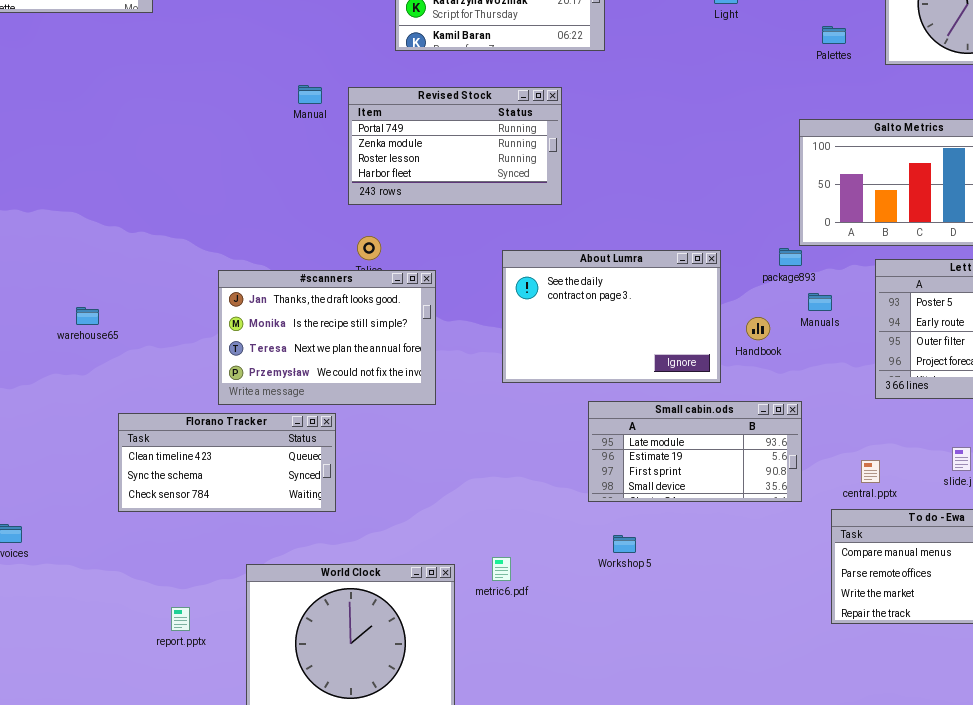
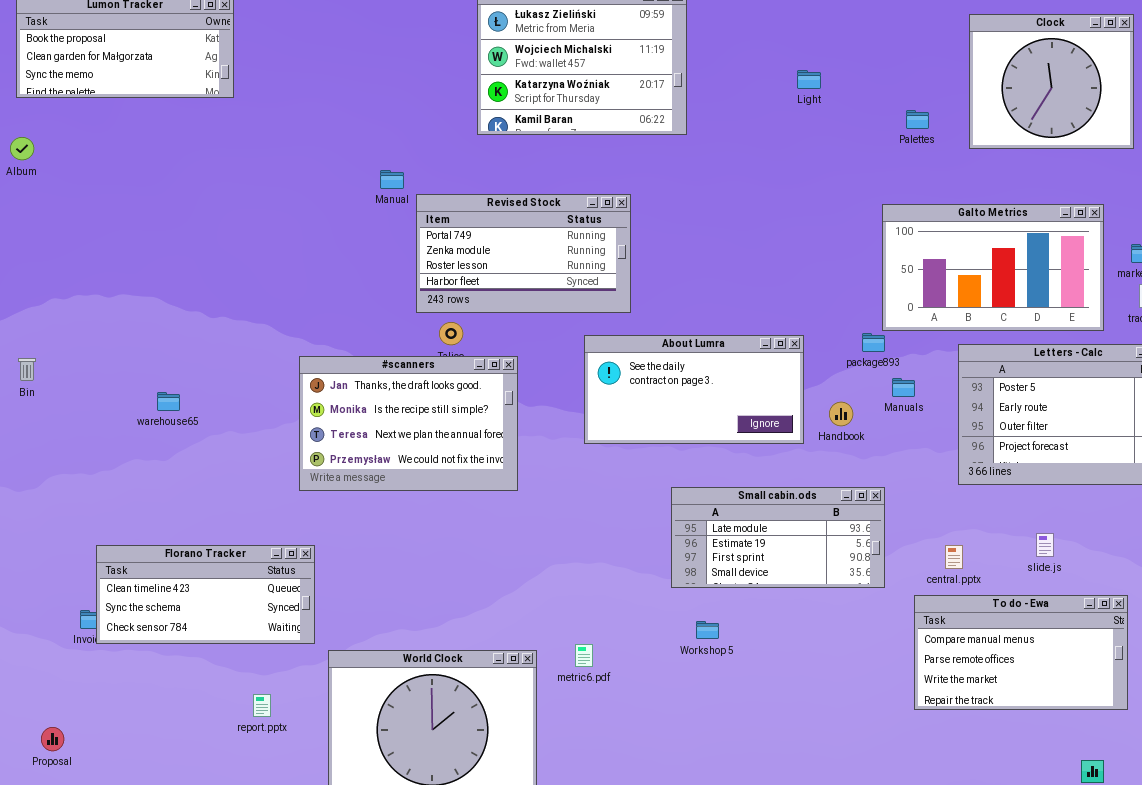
Revised Stock: [348,87,562,205] -> [416,194,631,313], moved
About Lumra: [502,250,721,383] -> [584,335,804,444], resized
Florano Tracker: [118,413,336,512] -> [96,545,315,644], moved

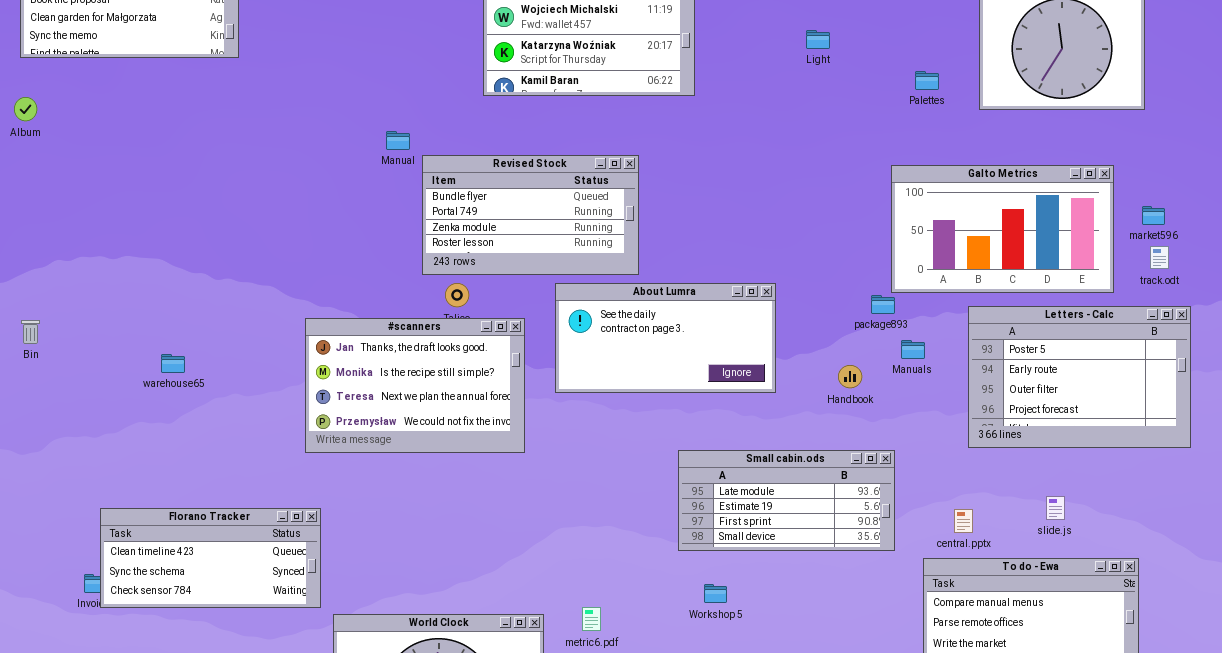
Revised Stock: [416,194,631,313] -> [422,155,639,275], scrolled up 1 row
About Lumra: [584,335,804,444] -> [555,283,776,393], moved

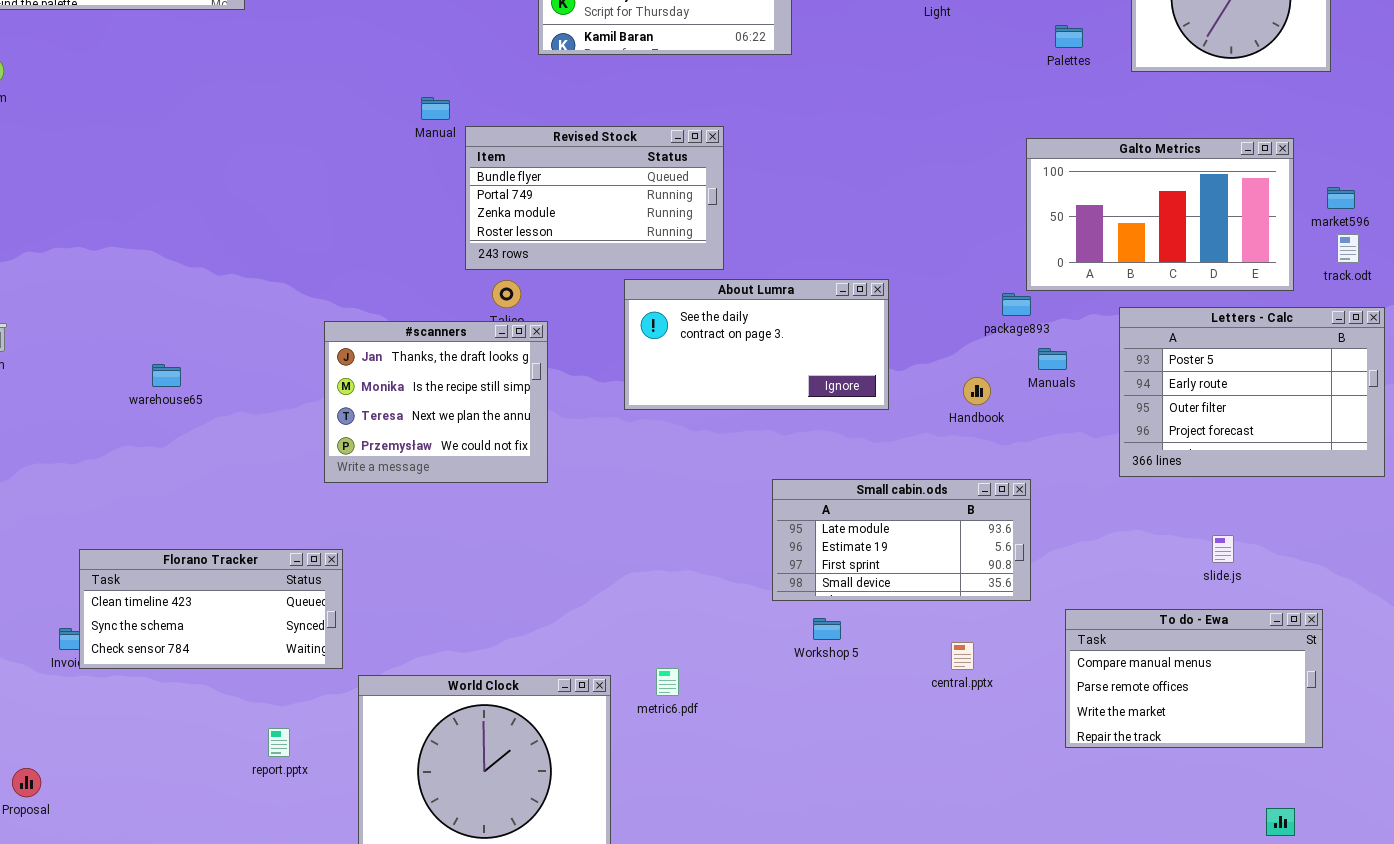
#scanners: [305,318,525,453] -> [324,321,548,483], resized
central.pptx: [954,509,973,533] -> [951,642,974,670], moved
Workshop 5: [704,584,727,603] -> [813,618,841,640], moved

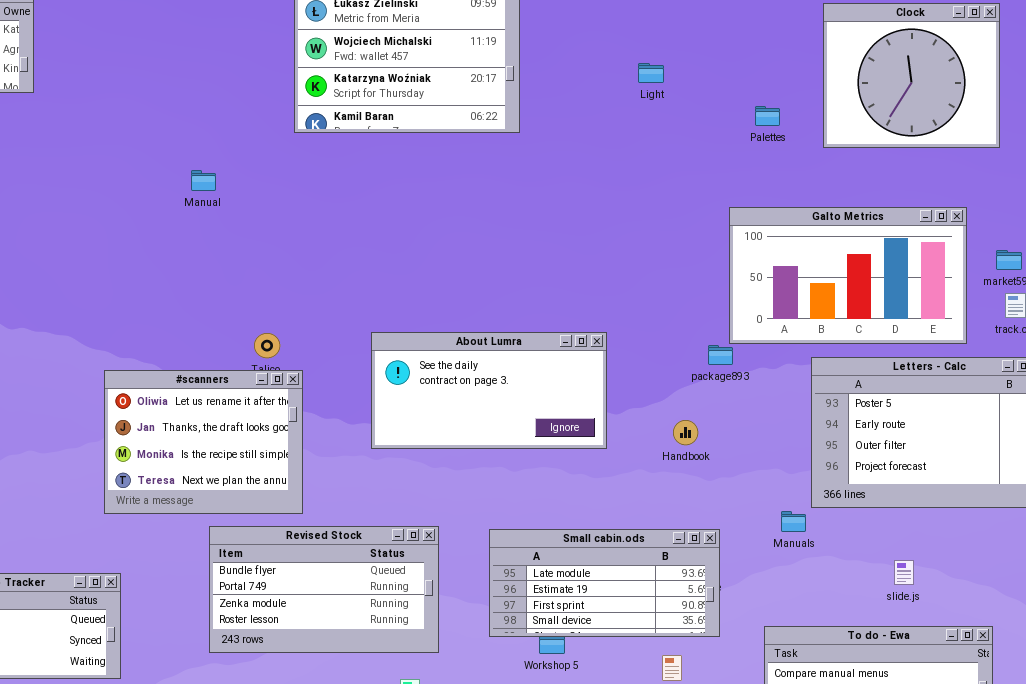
Revised Stock: [465,126,724,270] -> [209,526,439,653], moved
#scanners: [324,321,548,483] -> [104,370,303,514], scrolled up 1 row
Manuals: [1038,348,1067,370] -> [781,511,806,532], moved
Small cabin.ods: [772,479,1031,601] -> [489,529,720,637], moved

